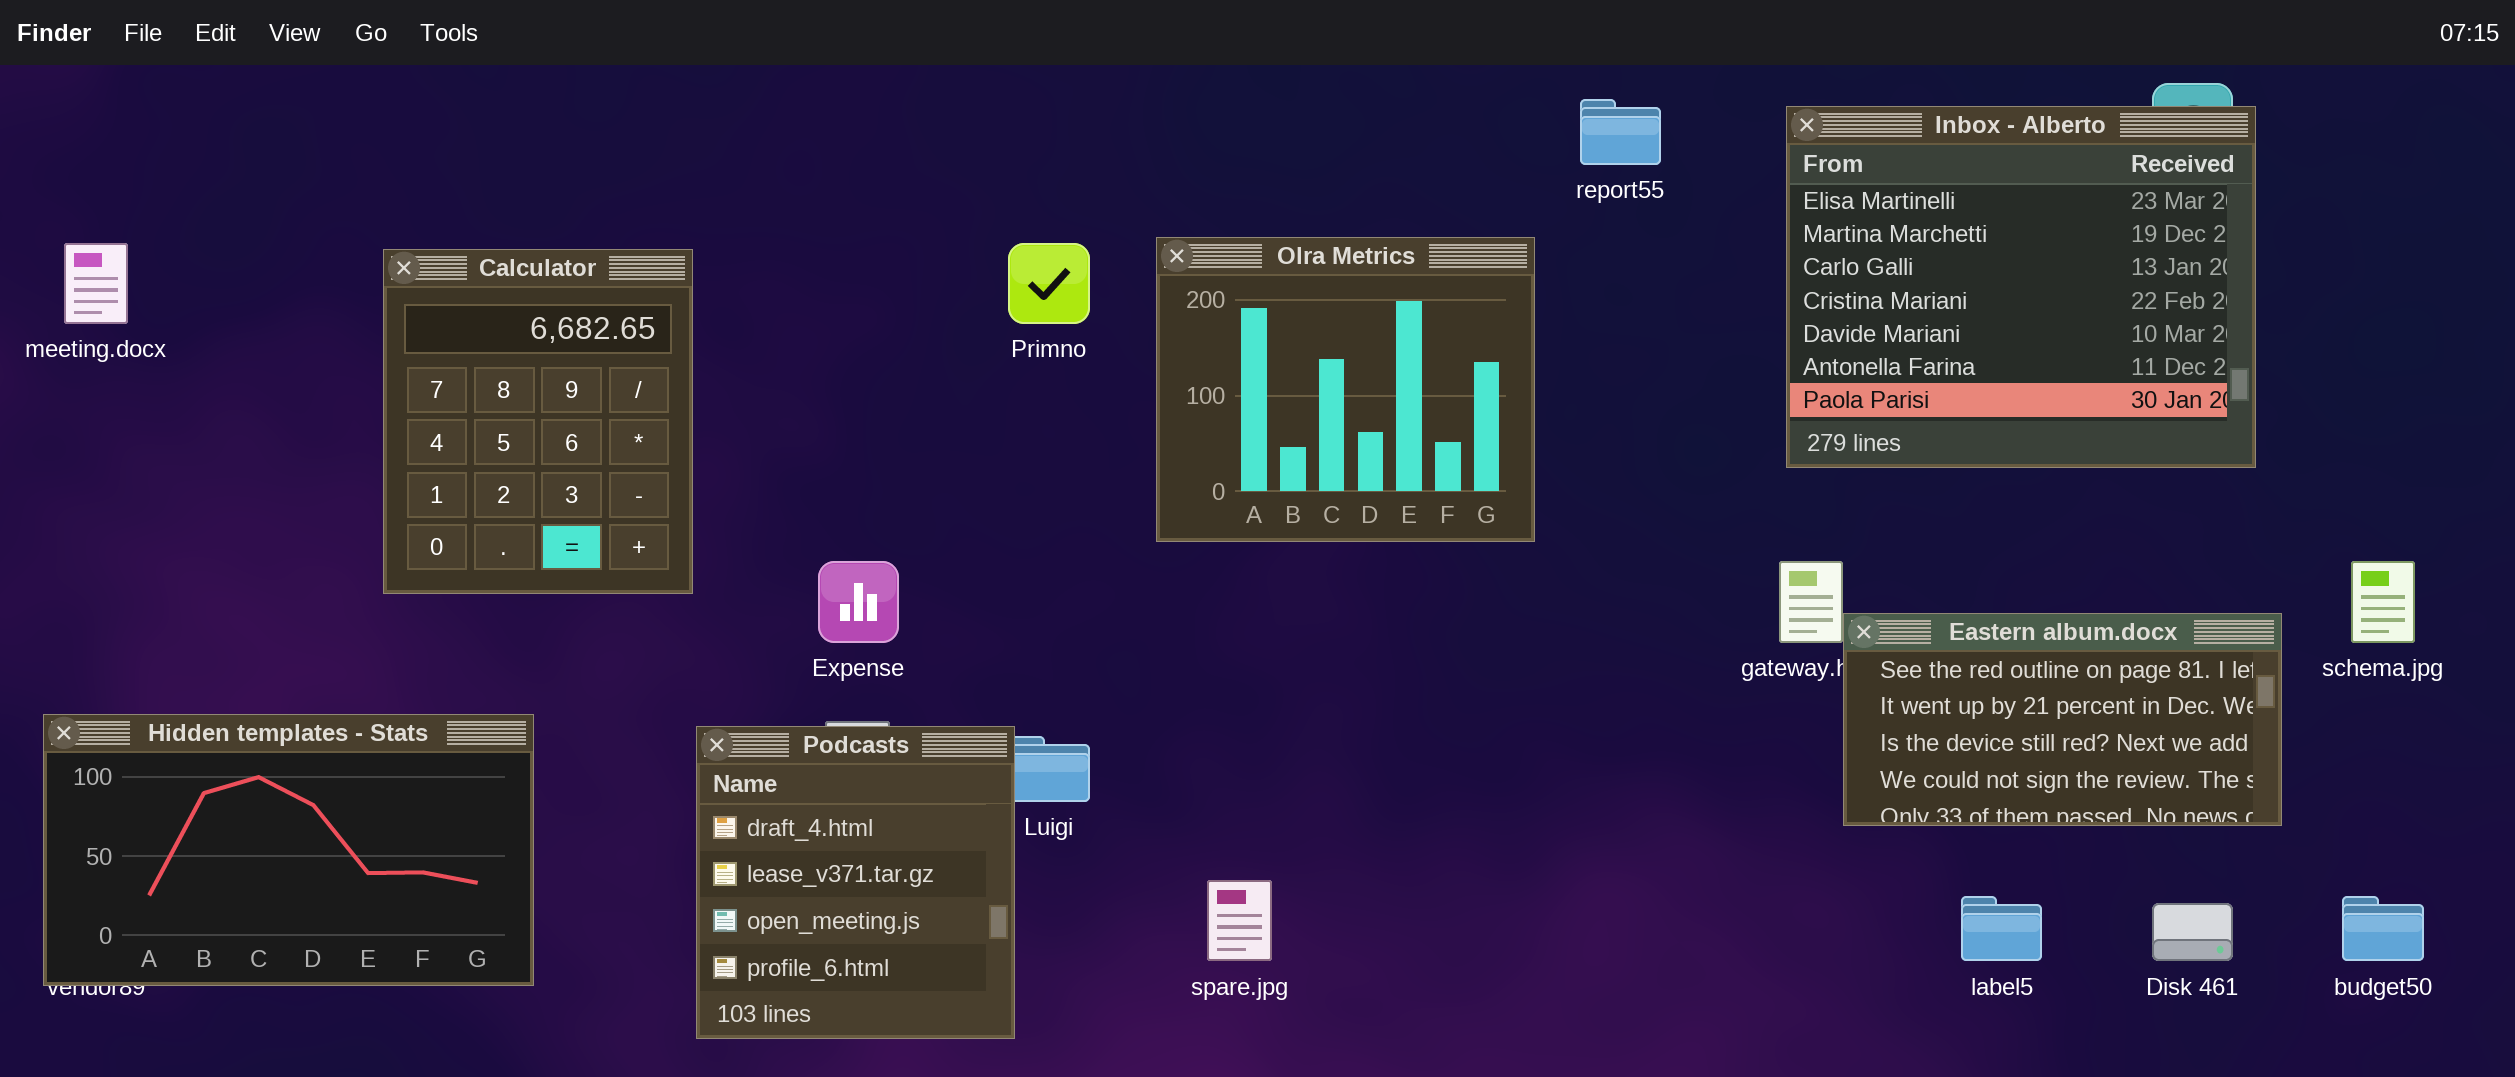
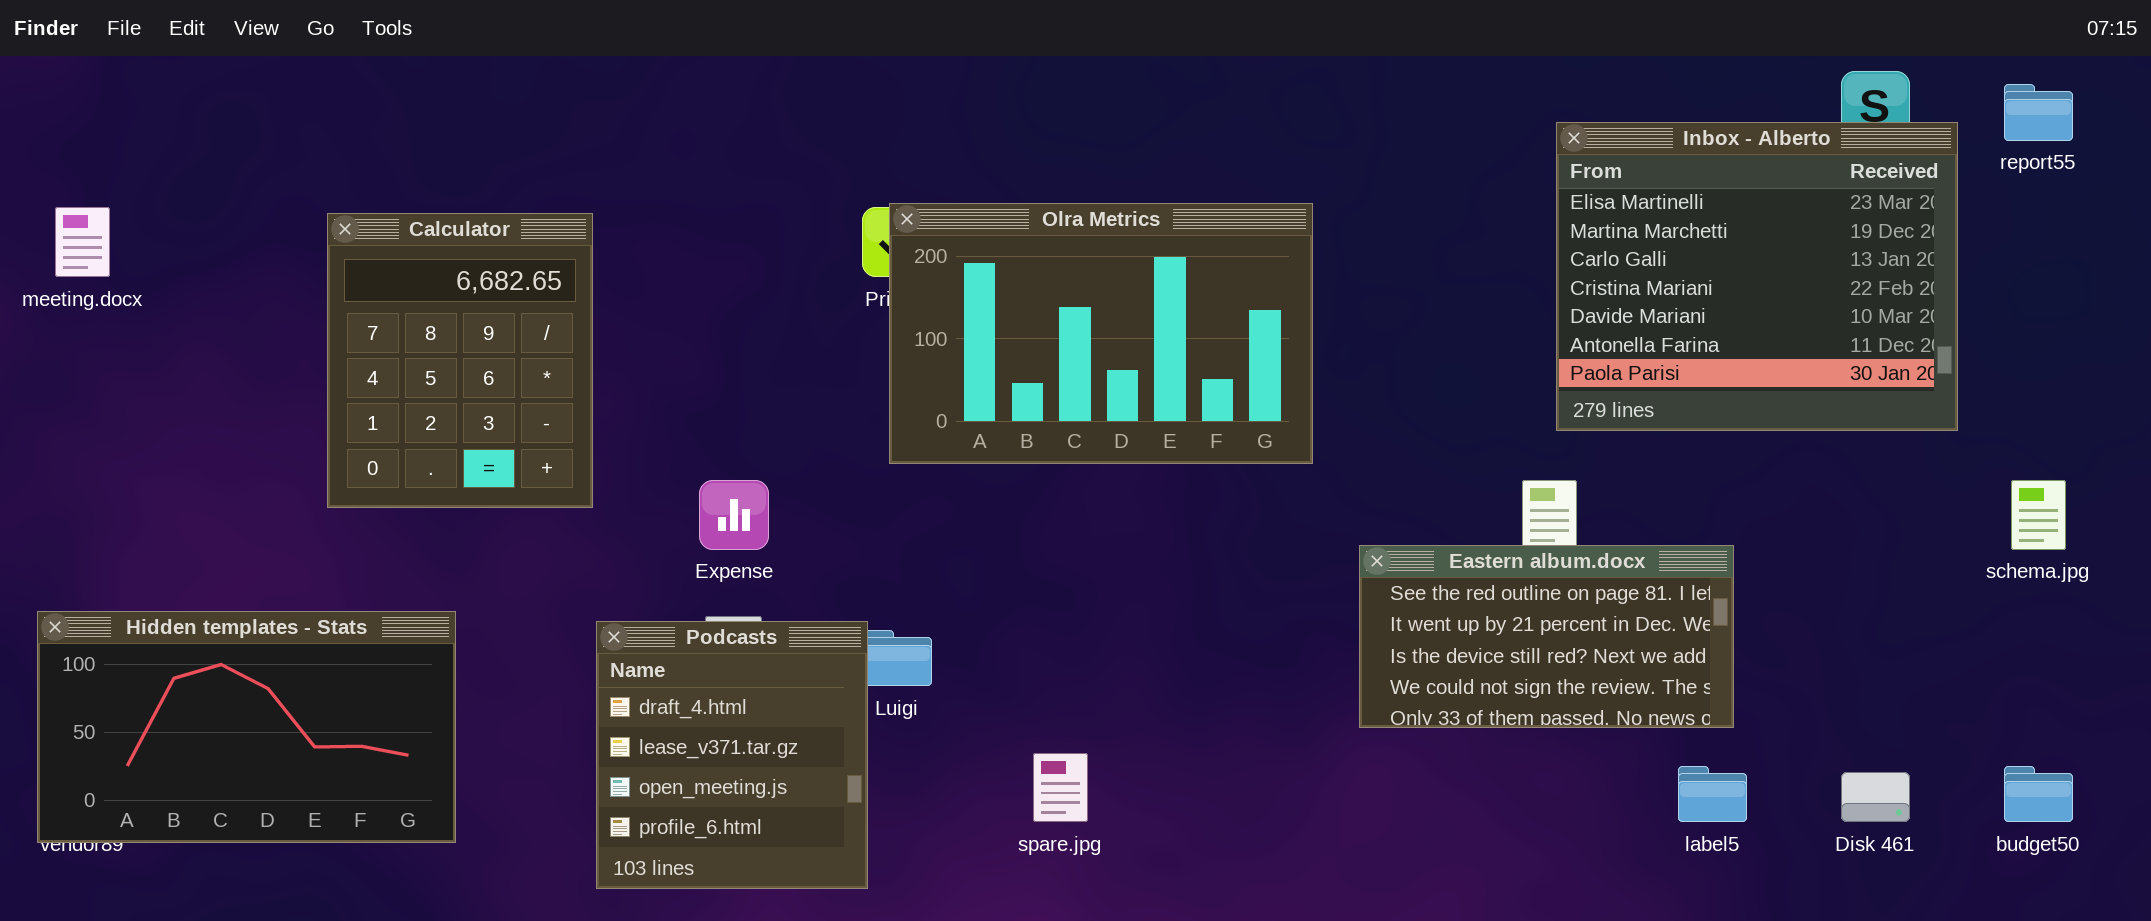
report55: [1580,99,1661,165] -> [2004,84,2073,141], moved
Inbox - Alberto: [1786,106,2256,468] -> [1556,122,1958,431], moved
Olra Metrics: [1156,237,1535,542] -> [889,203,1313,464], resized
Eastern album.docx: [1843,613,2282,826] -> [1359,545,1734,728], moved

